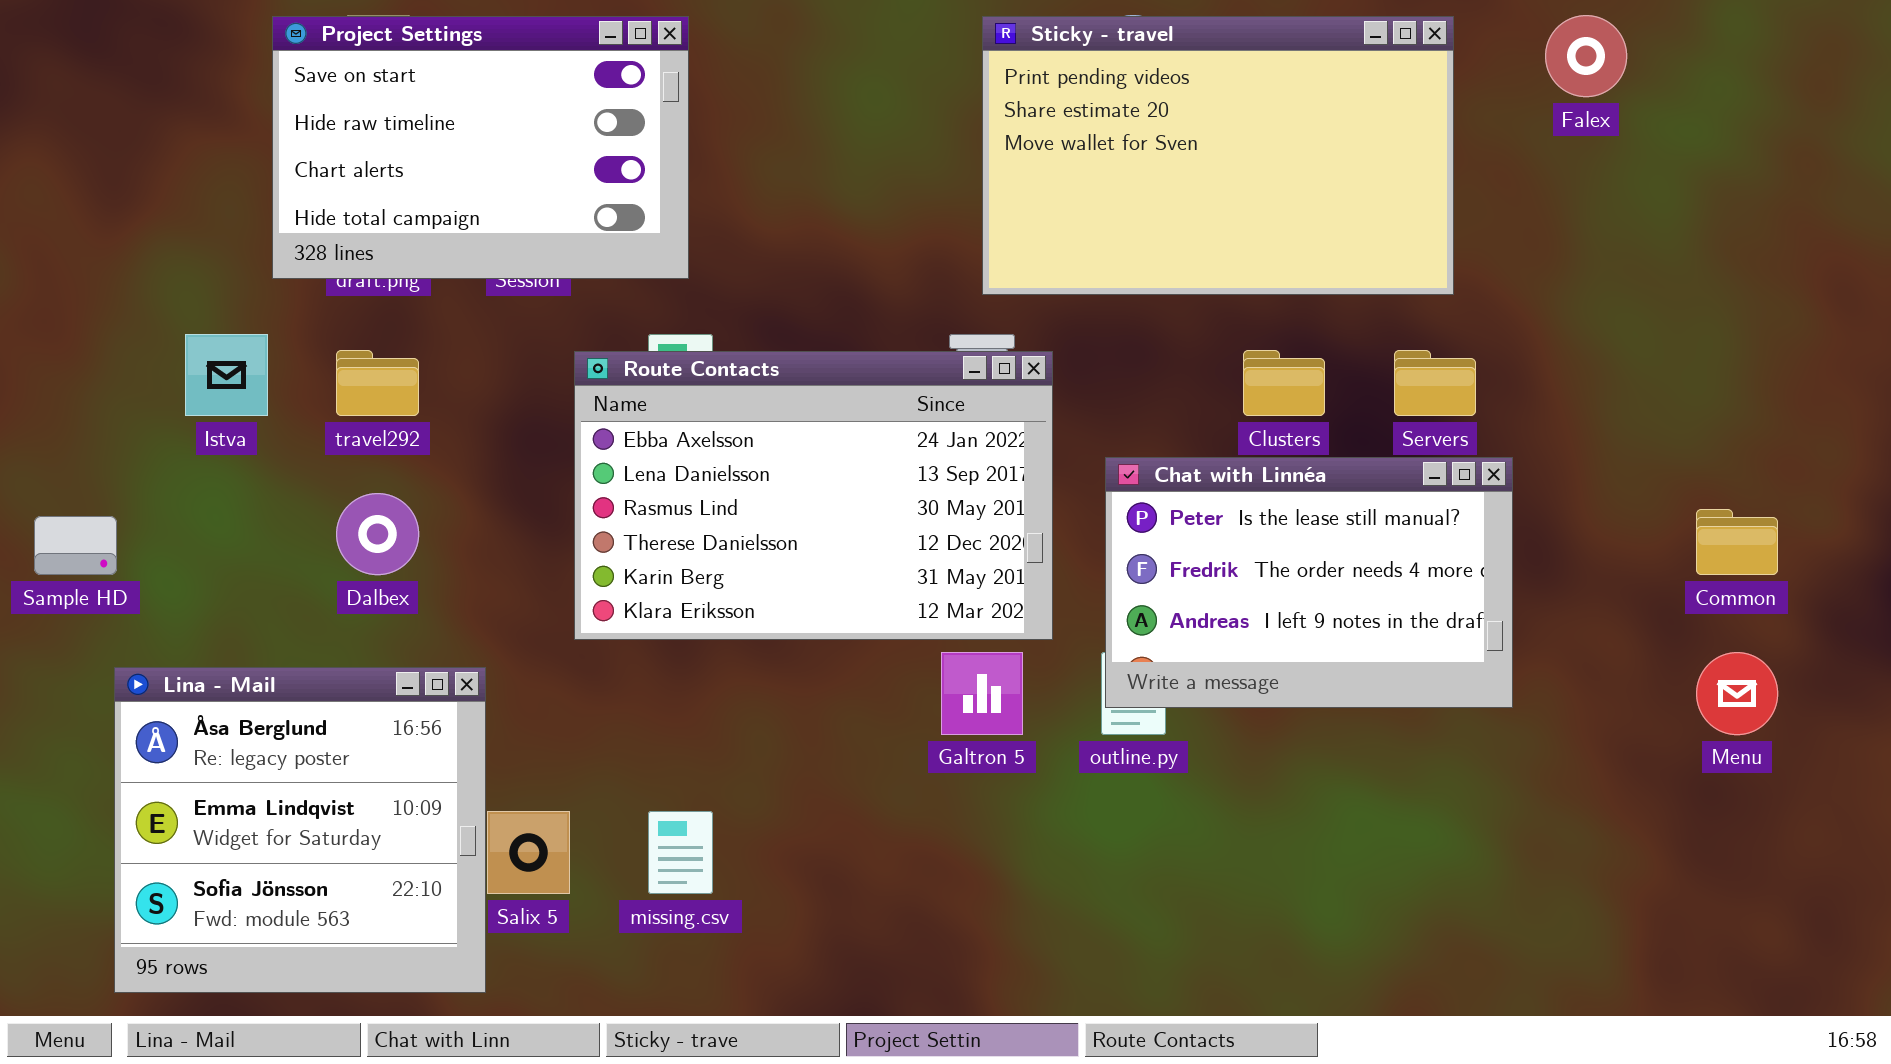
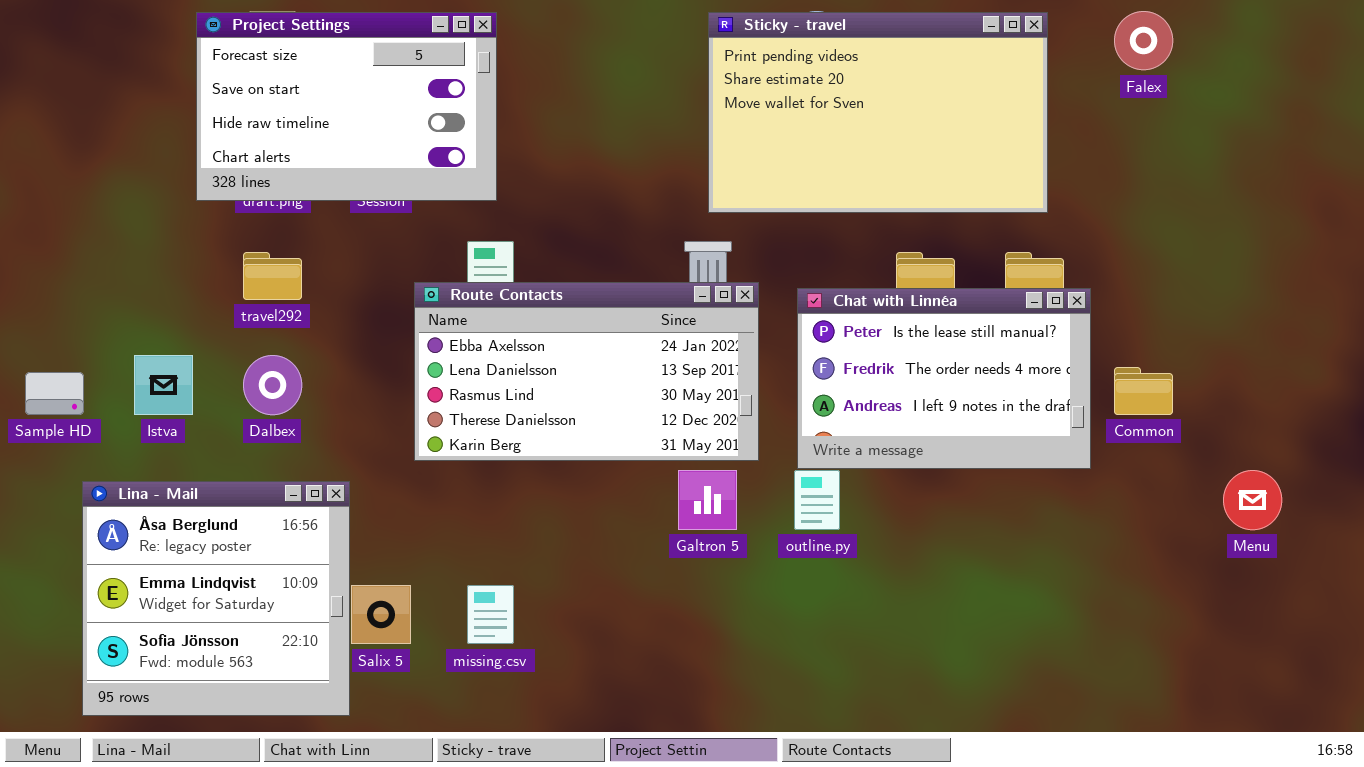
Project Settings: [272,16,689,279] -> [196,12,497,201], scrolled up 1 row
Istva: [185,334,268,416] -> [134,355,193,415], moved
Route Contacts: [574,351,1053,640] -> [414,282,759,461], resized
Chat with Linnéa: [1105,457,1513,708] -> [797,288,1091,469], moved
Common: [1696,509,1778,575] -> [1114,367,1173,415], moved

